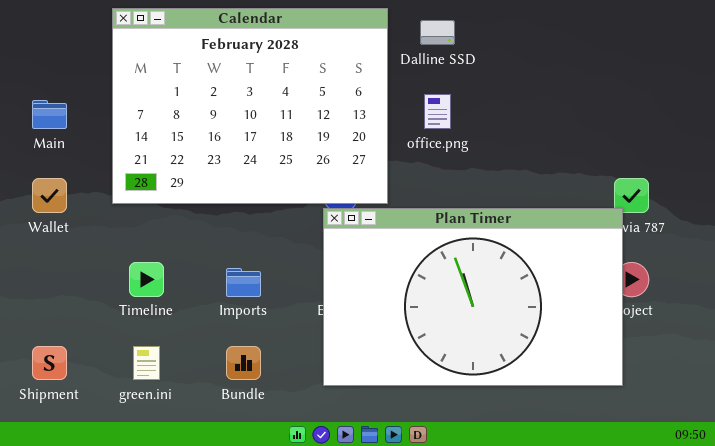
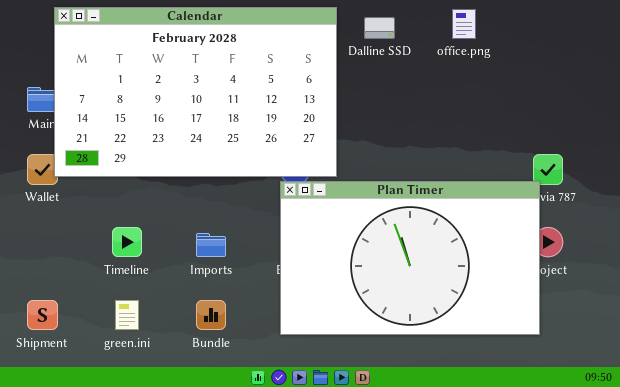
Calendar: [112,8,388,204] -> [54,7,337,177], resized
office.png: [424,94,451,129] -> [452,9,476,39], moved

